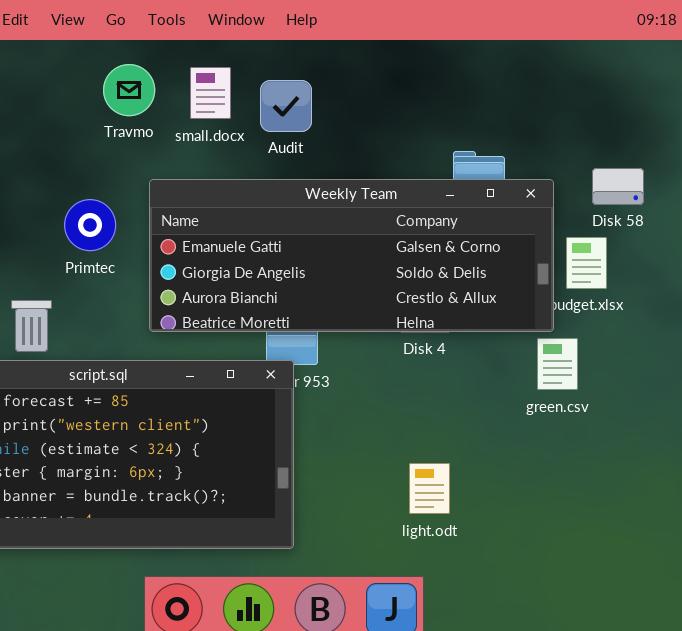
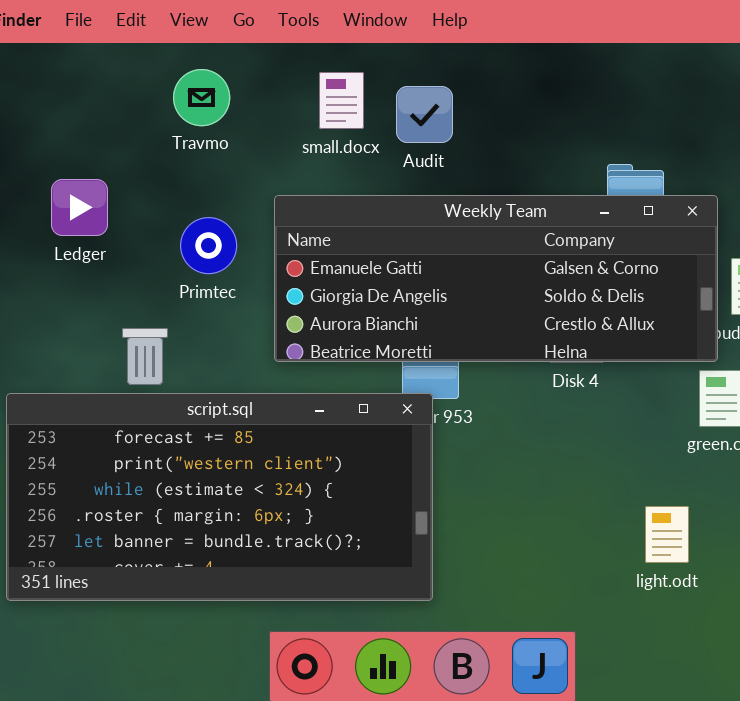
Travmo: [103,64,155,116] -> [173,69,230,126], moved
light.odt: [409,463,450,514] -> [645,506,689,563], moved

